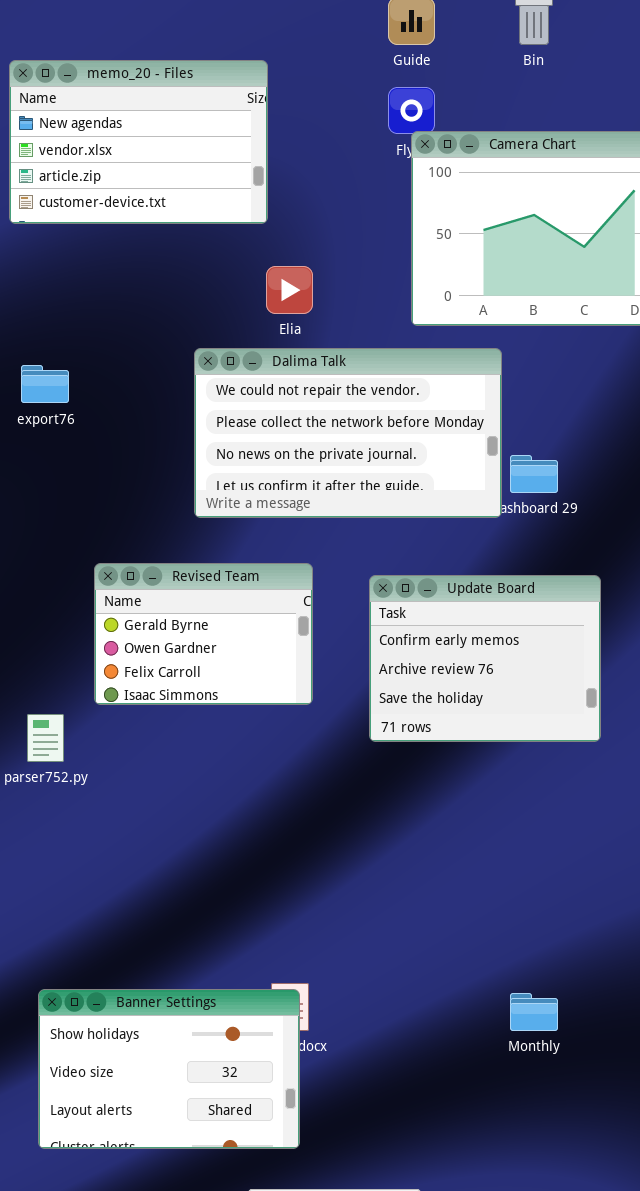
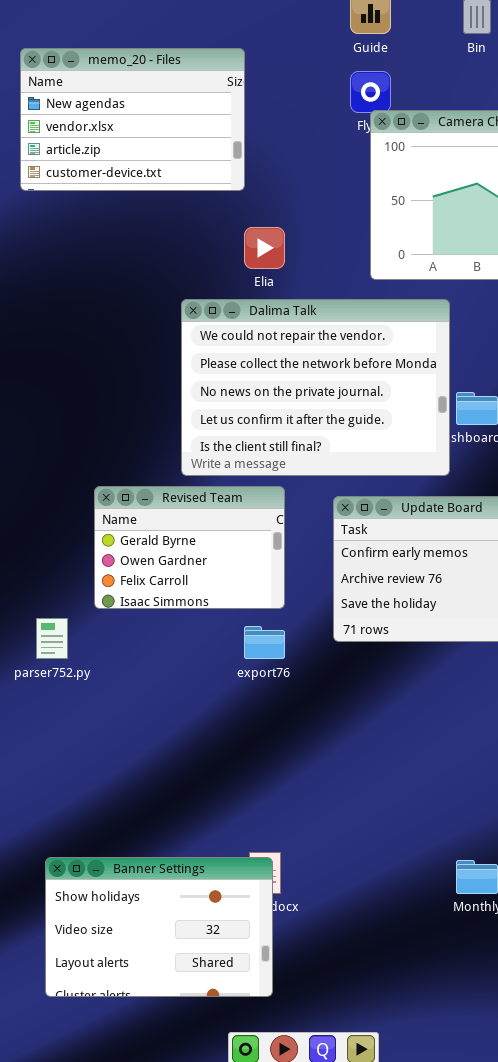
Dalima Talk: [194,348,502,518] -> [181,299,450,476], resized
export76: [21,365,69,403] -> [244,626,285,659], moved

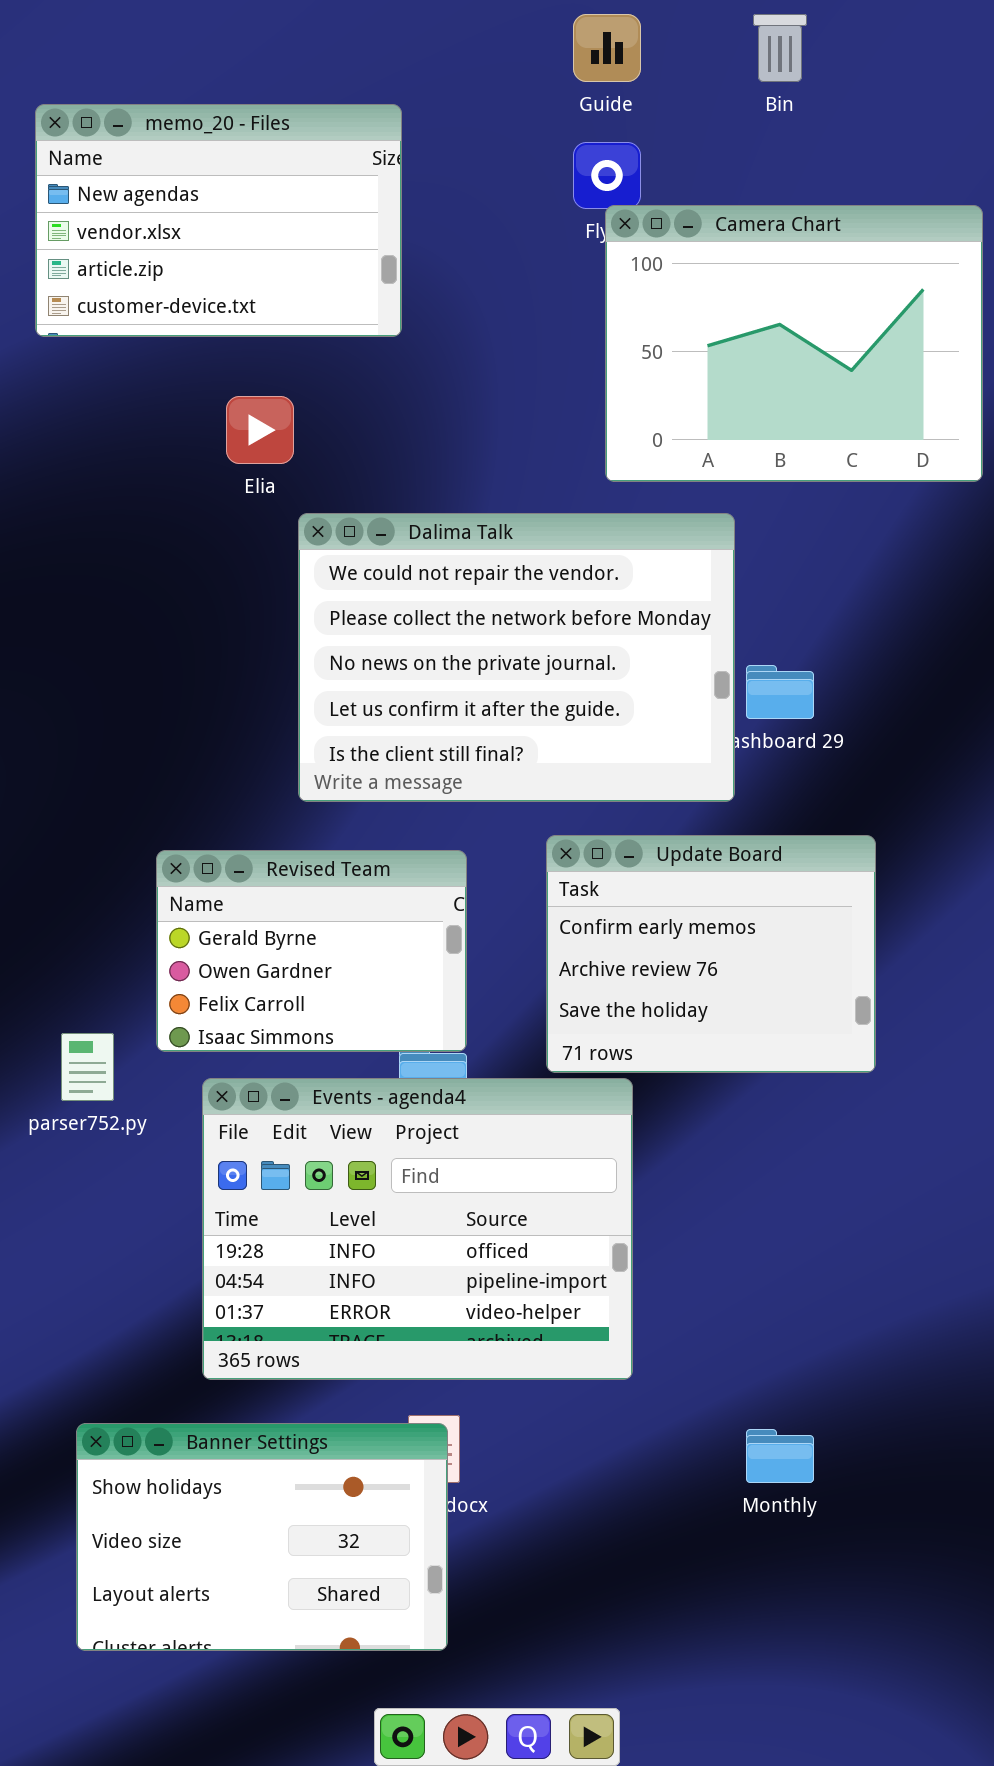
Elia: [244,227,285,269] -> [226,396,294,464], moved
Revised Team: [94,486,285,609] -> [156,850,467,1052], moved
Events - agenda4: none -> [202,1078,633,1380], opened

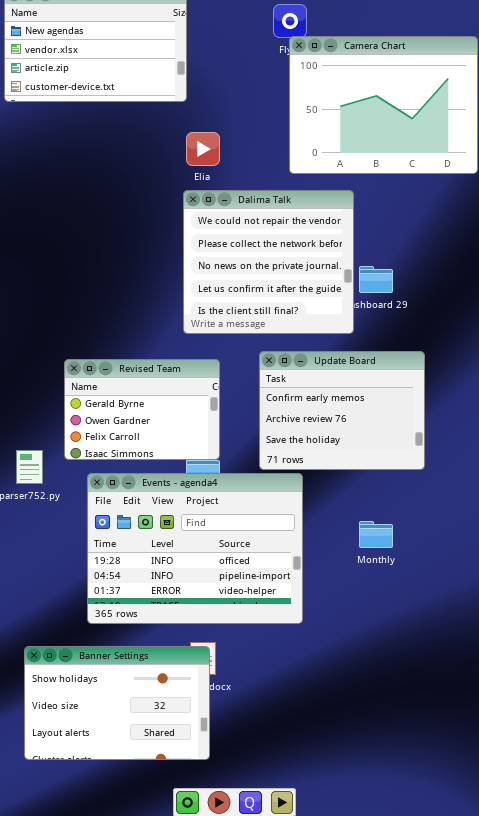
Elia: [226,396,294,464] -> [186,132,220,166], moved
Dalima Talk: [298,513,735,802] -> [183,190,354,334], resized
Monthly: [746,1429,814,1483] -> [359,521,393,548], moved

